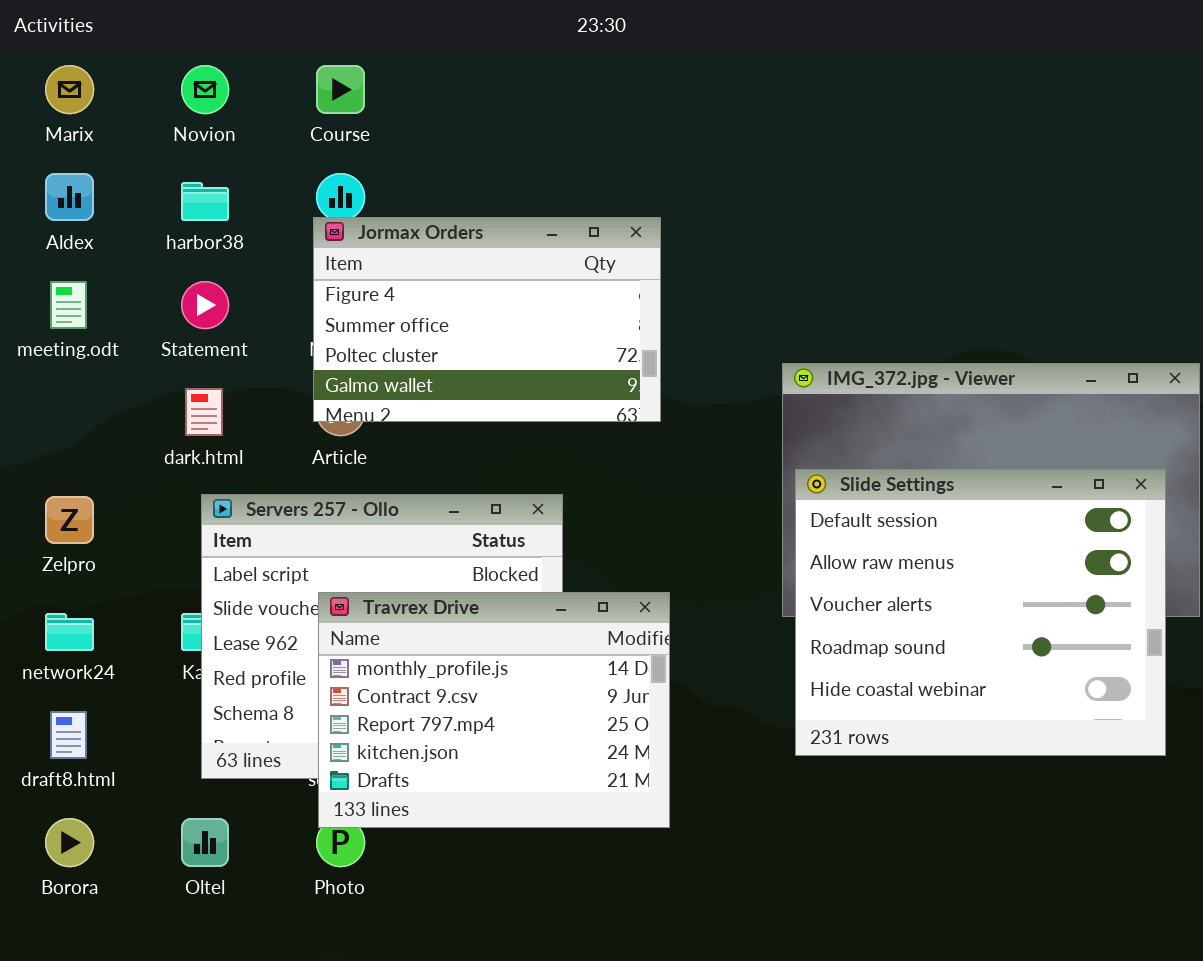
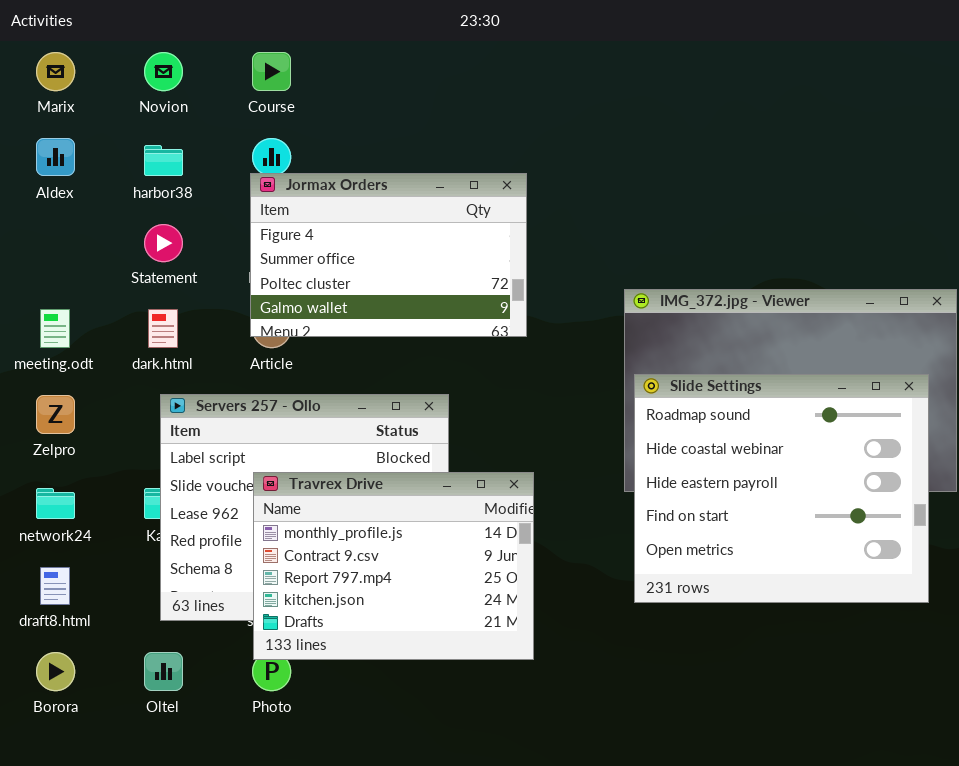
meeting.odt: [50,281,87,329] -> [40,309,70,348], moved
Slide Settings: [795,469,1166,756] -> [634,374,929,603], scrolled down 3 rows

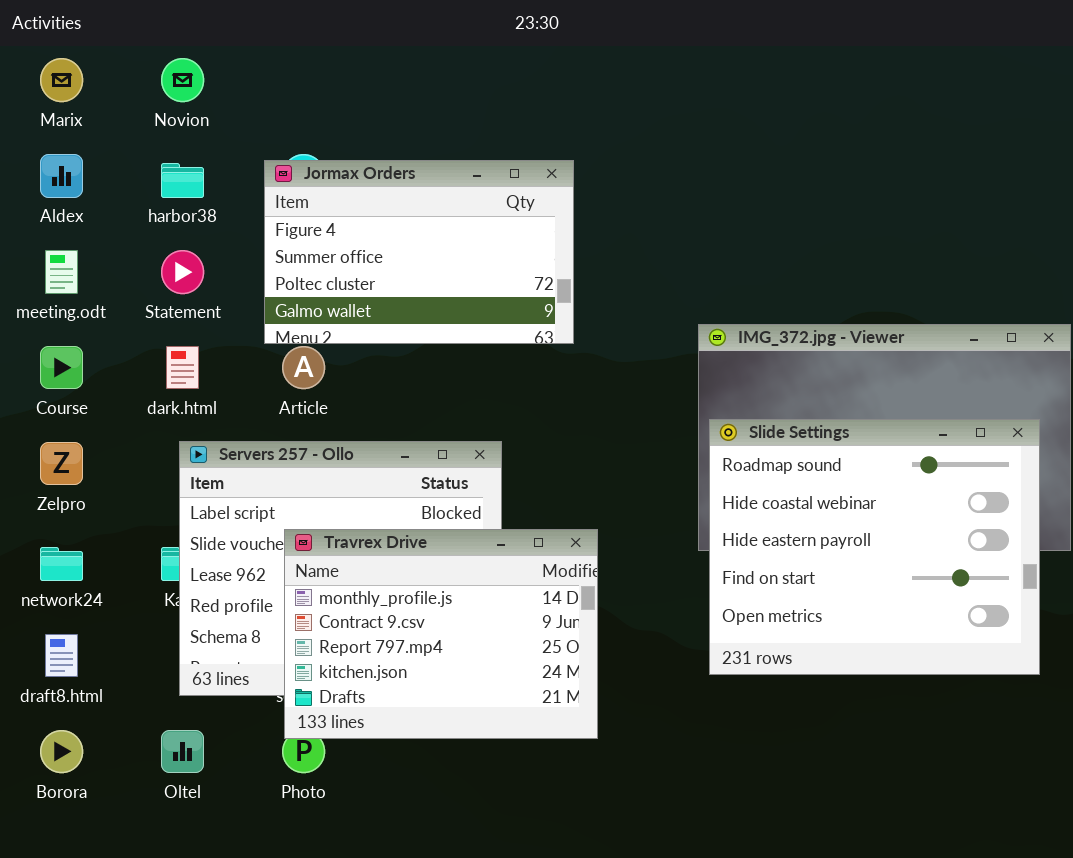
Course: [252,52,291,91] -> [40,346,83,389], moved
Jormax Orders: [250,173,527,337] -> [264,160,574,344], moved
meeting.odt: [40,309,70,348] -> [45,250,78,294], moved

